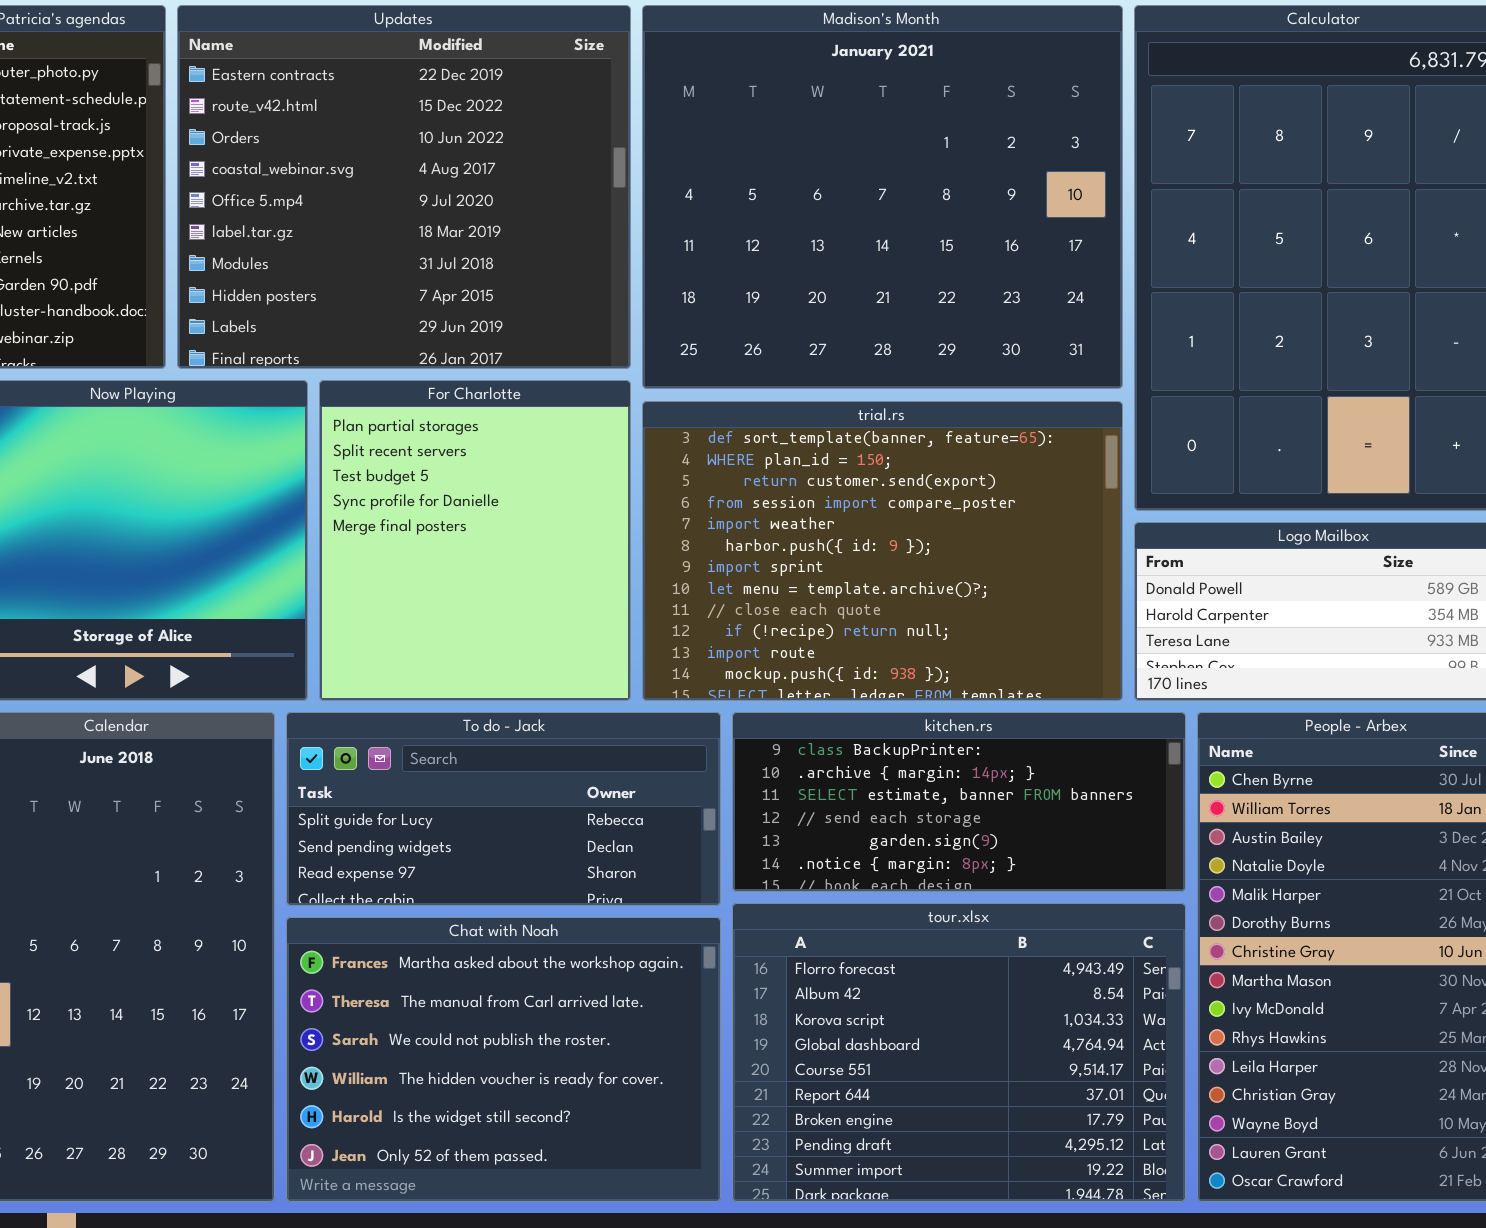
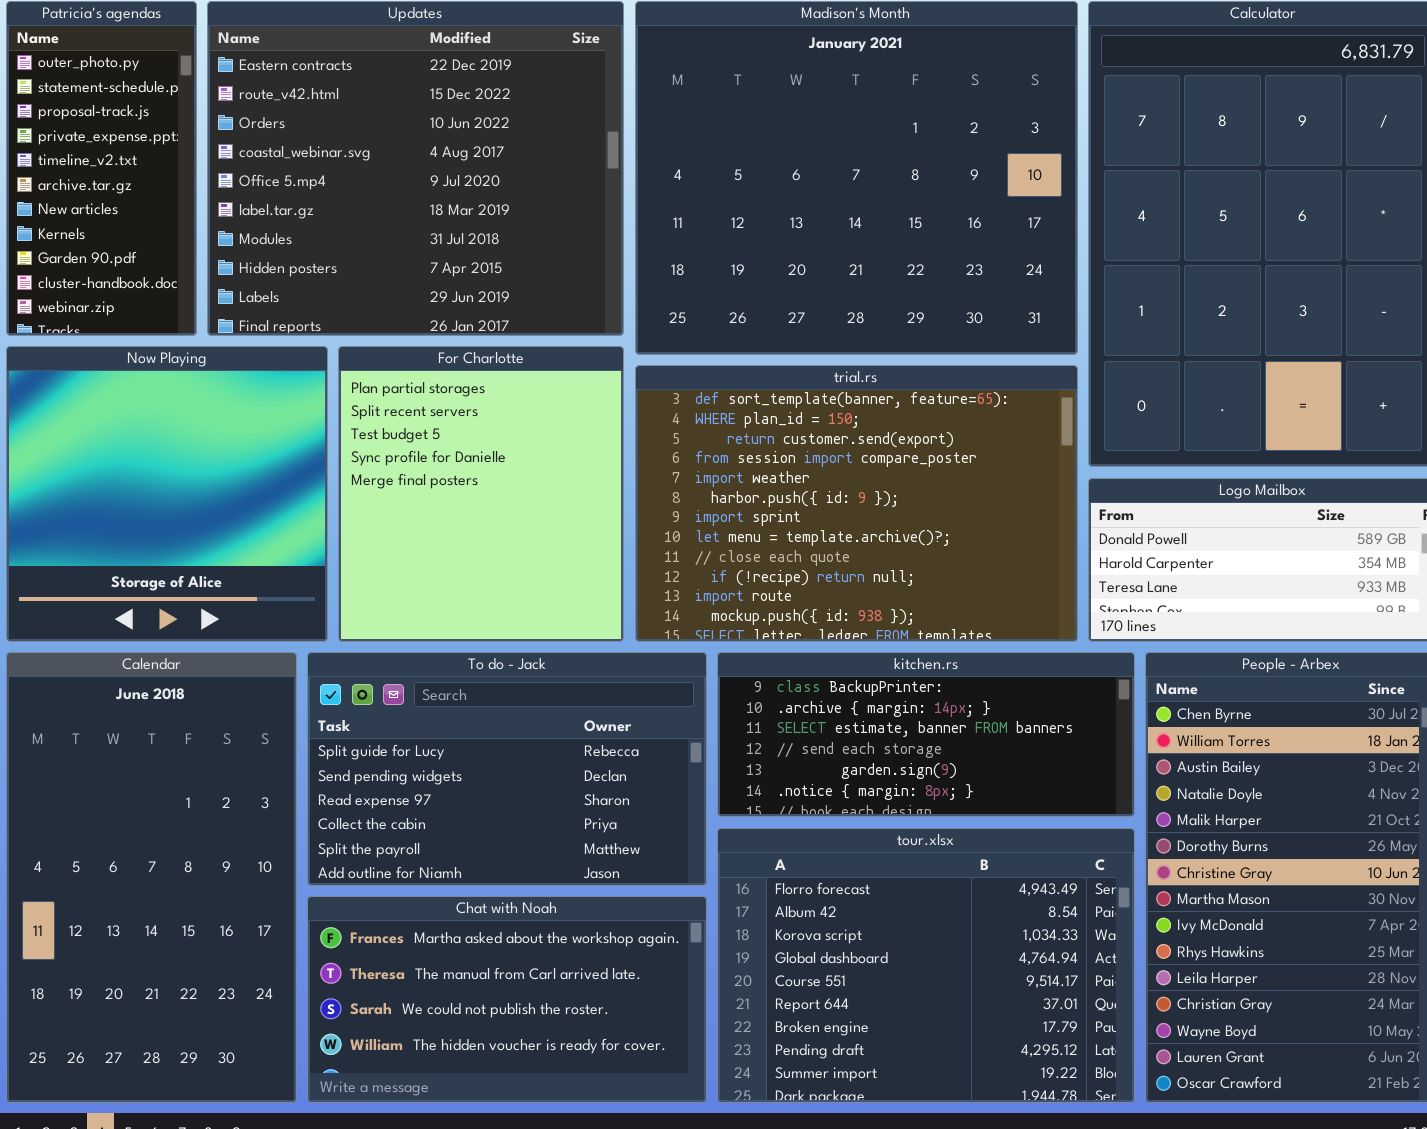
To do - Jack: [286,712,721,906] -> [307,652,707,886], resized
Chat with Noah: [286,917,721,1202] -> [307,896,707,1103], resized

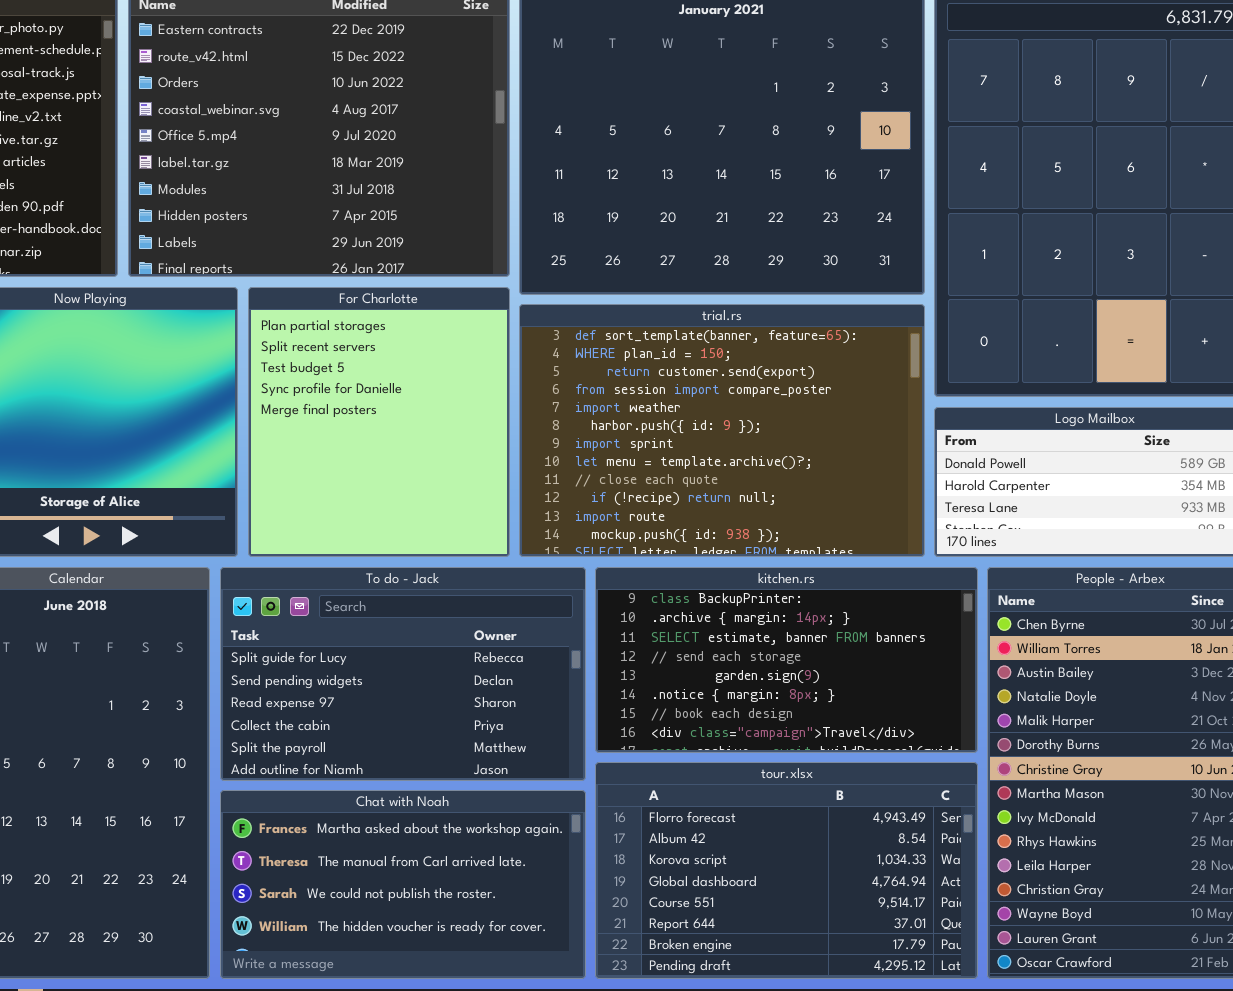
kitchen.rs: [717,652,1135,817] -> [595,567,978,753], resized
tour.xlsx: [717,828,1135,1103] -> [595,762,978,979], resized

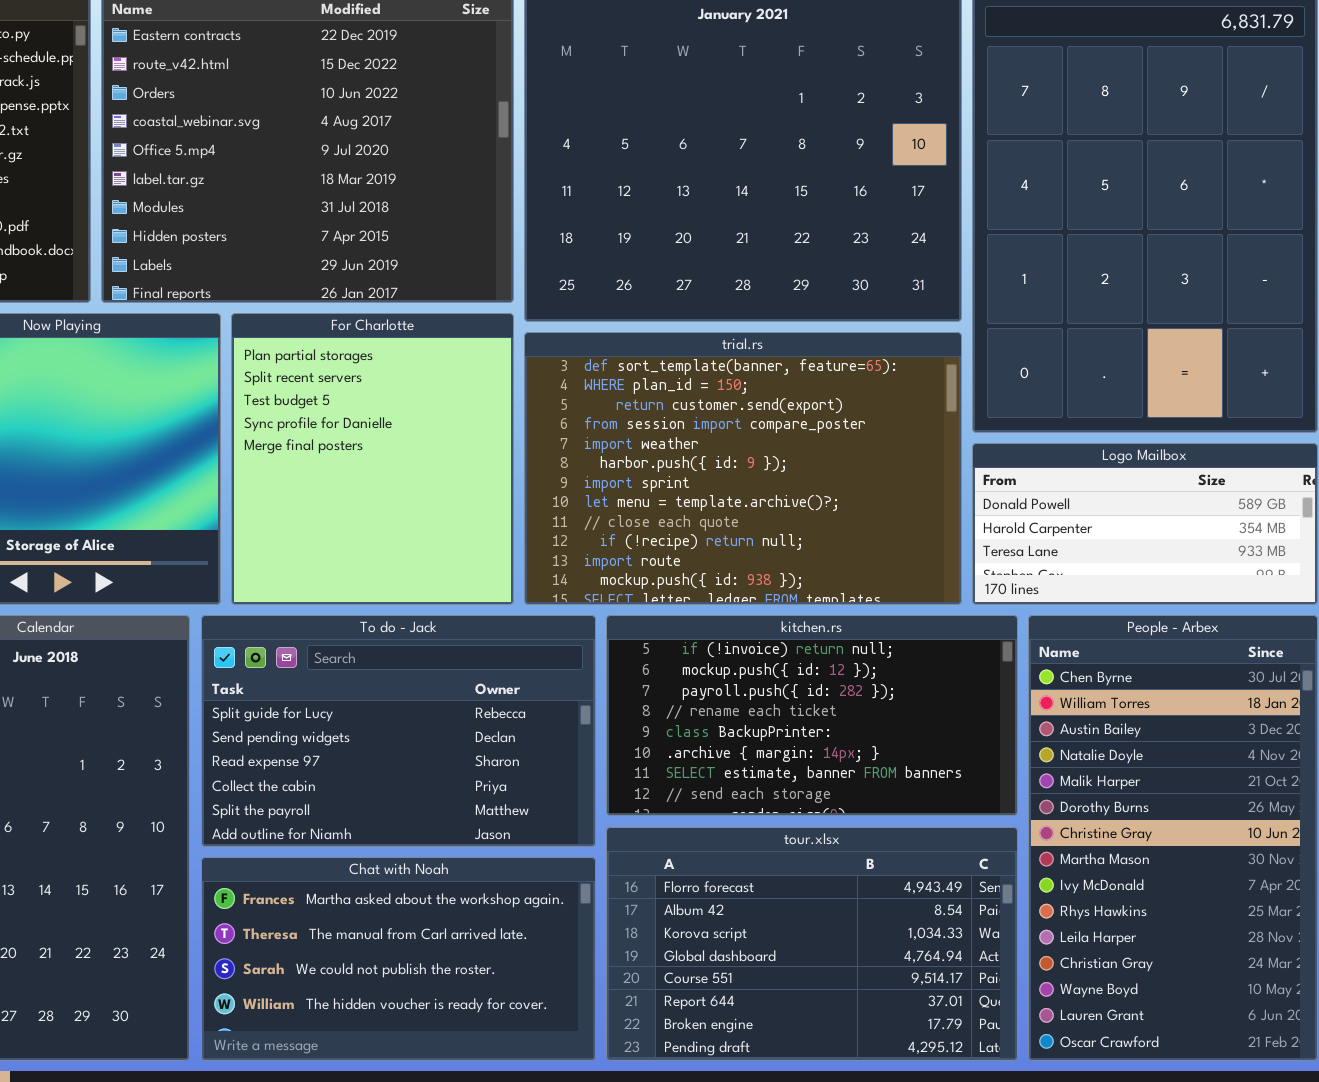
kitchen.rs: [595,567,978,753] -> [606,615,1018,816], scrolled up 4 rows

